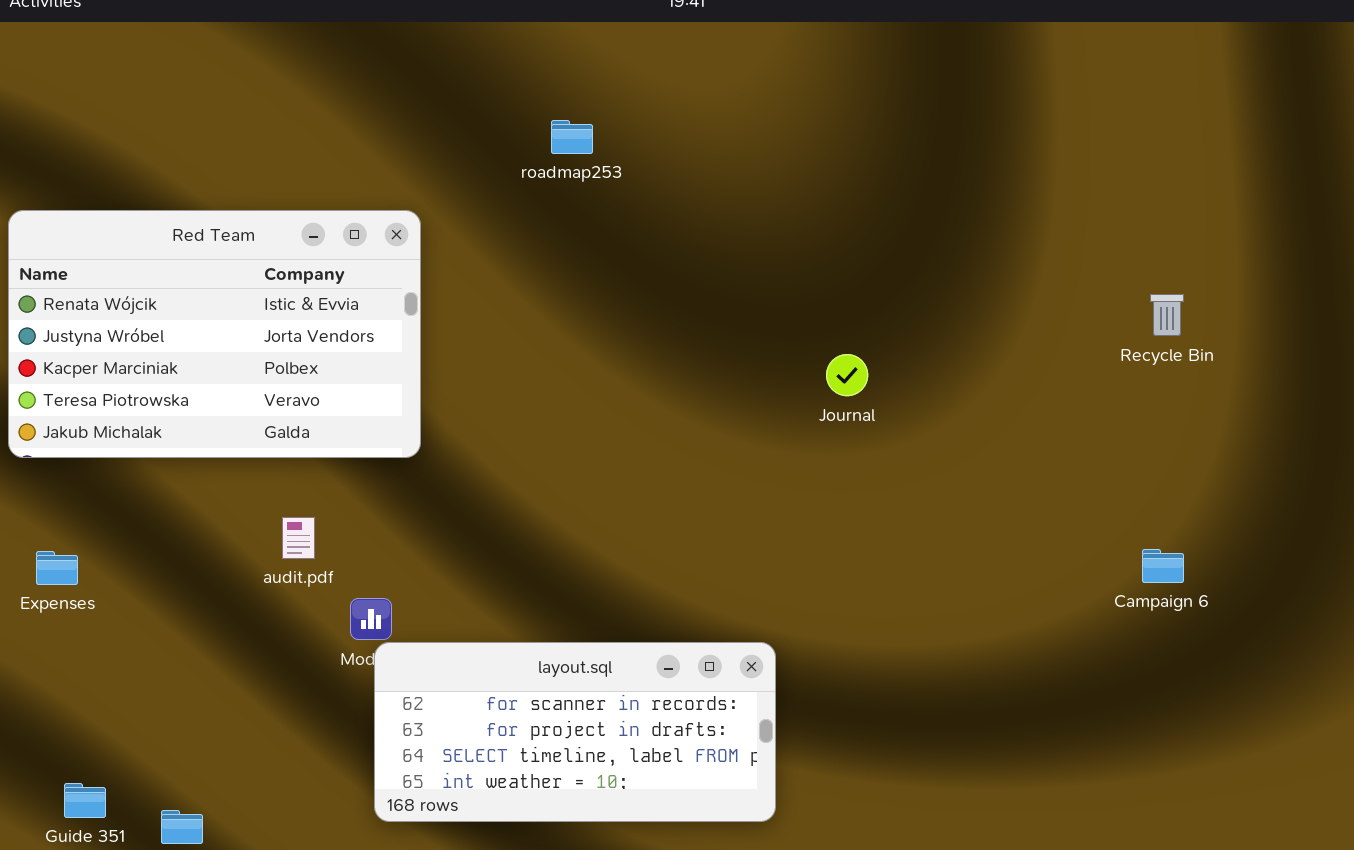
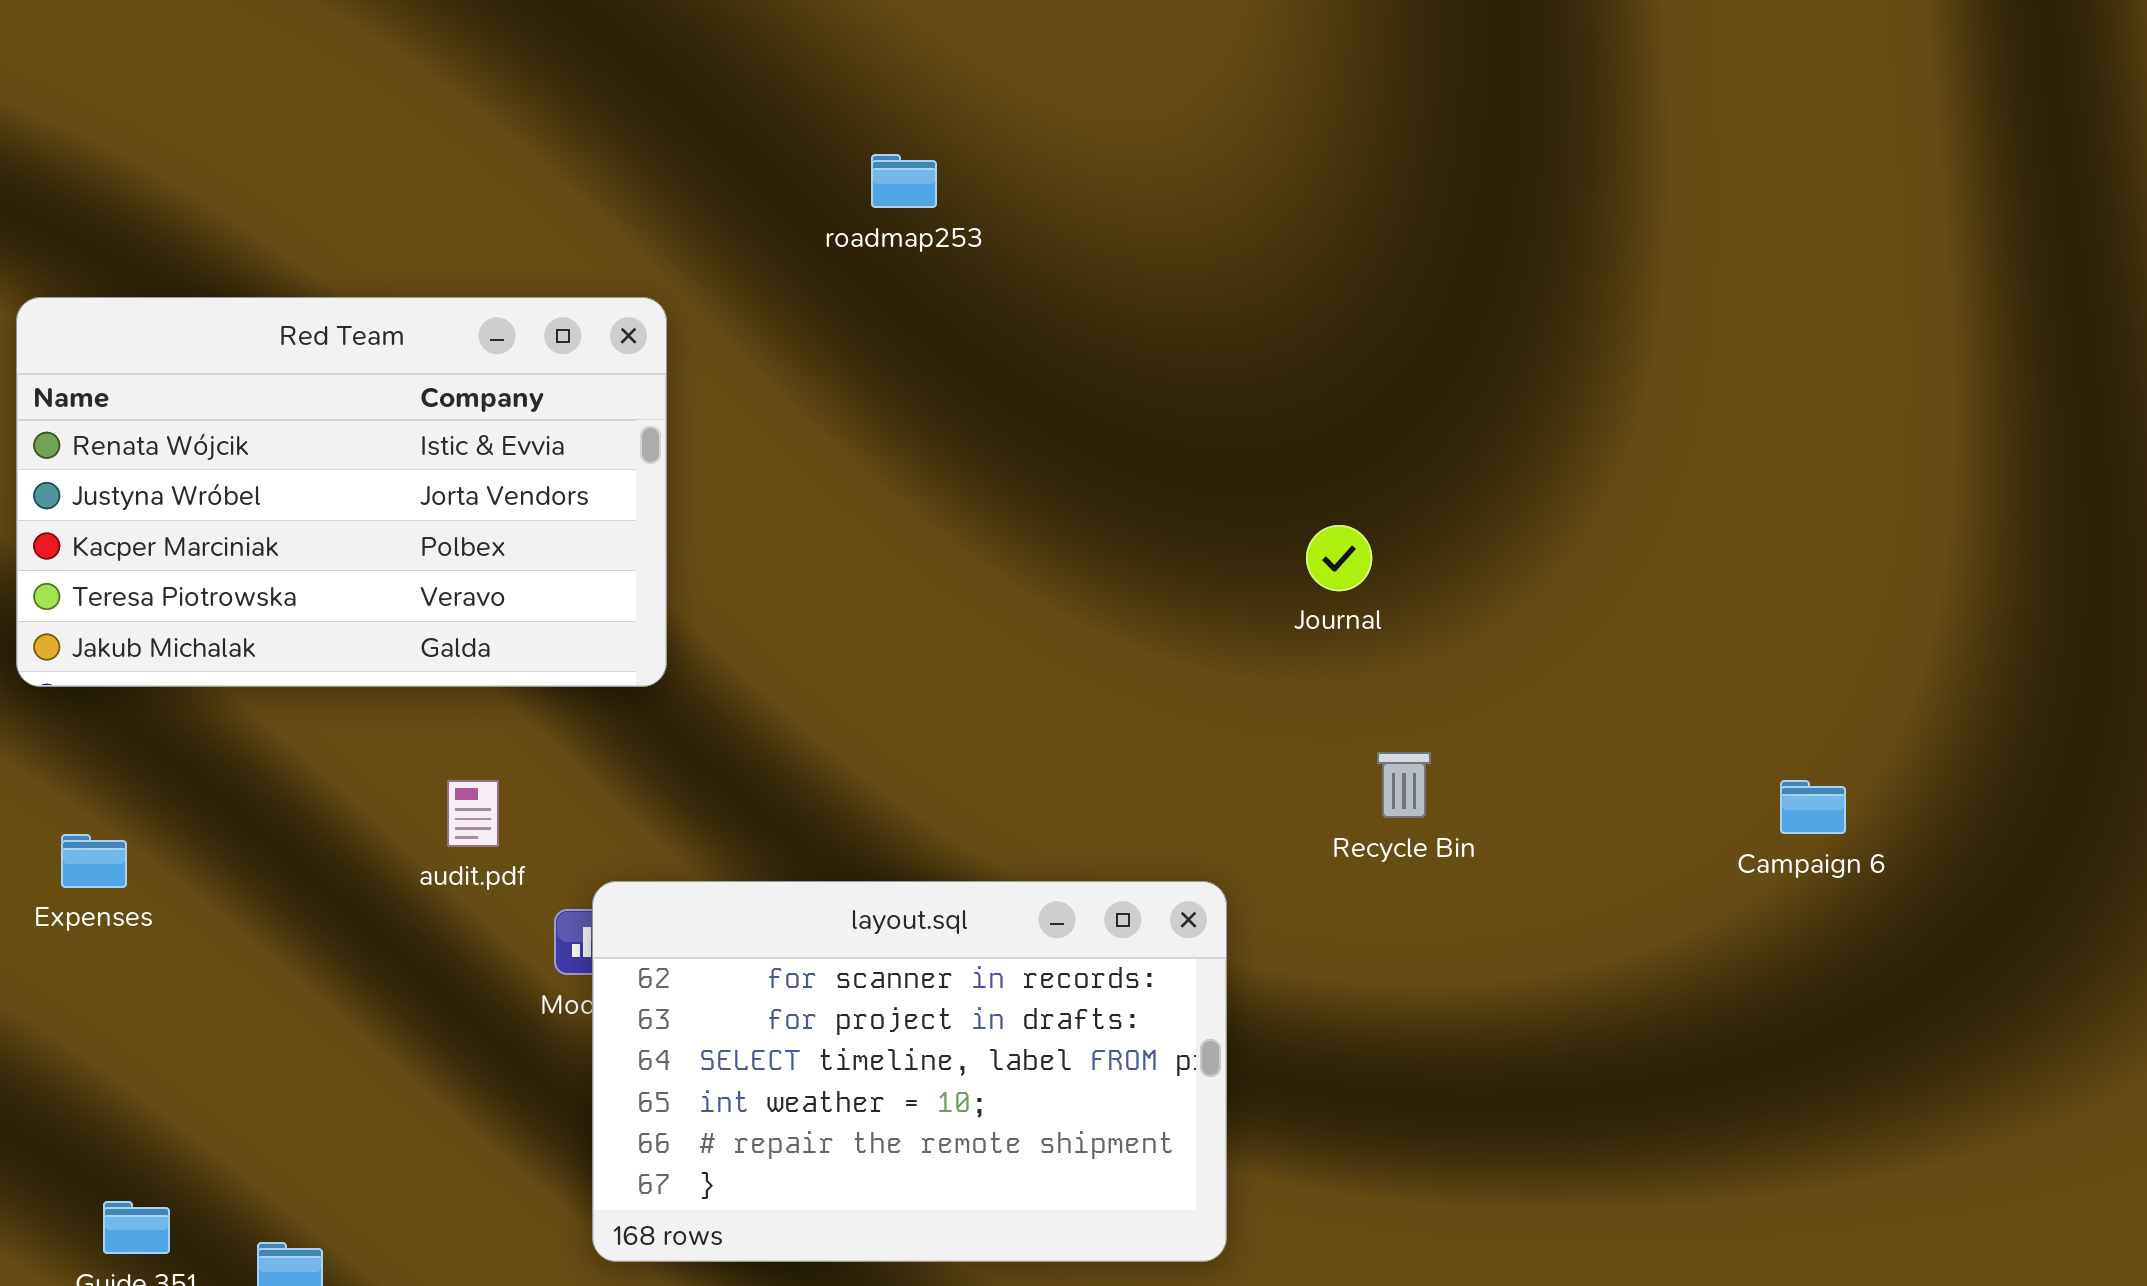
Recycle Bin: [1150,294,1184,336] -> [1377,752,1431,818], moved
Campaign 6: [1142,549,1184,583] -> [1780,780,1846,834], moved
layout.sql: [374,642,776,822] -> [592,881,1227,1262], resized

